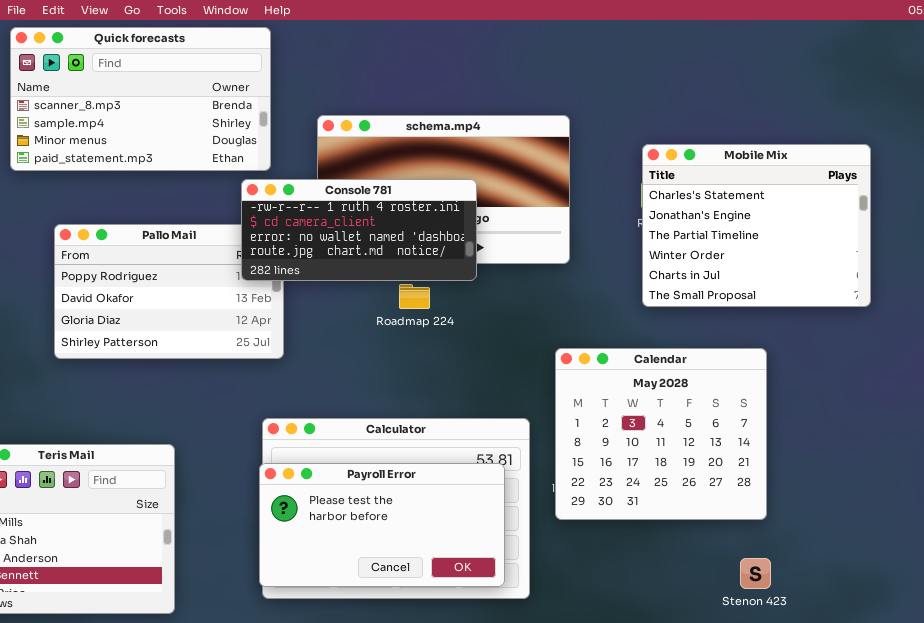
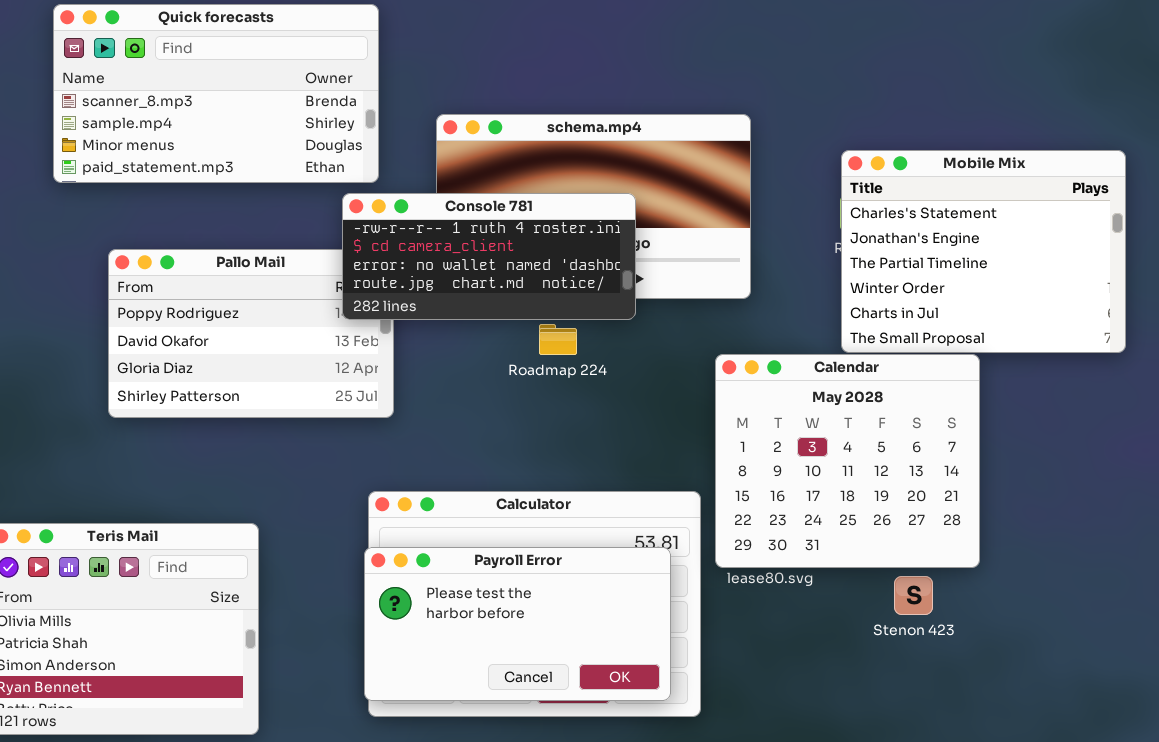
Calendar: [555,348,767,520] -> [715,354,980,568], moved
Stenon 423: [740,558,771,589] -> [894,576,933,615], moved

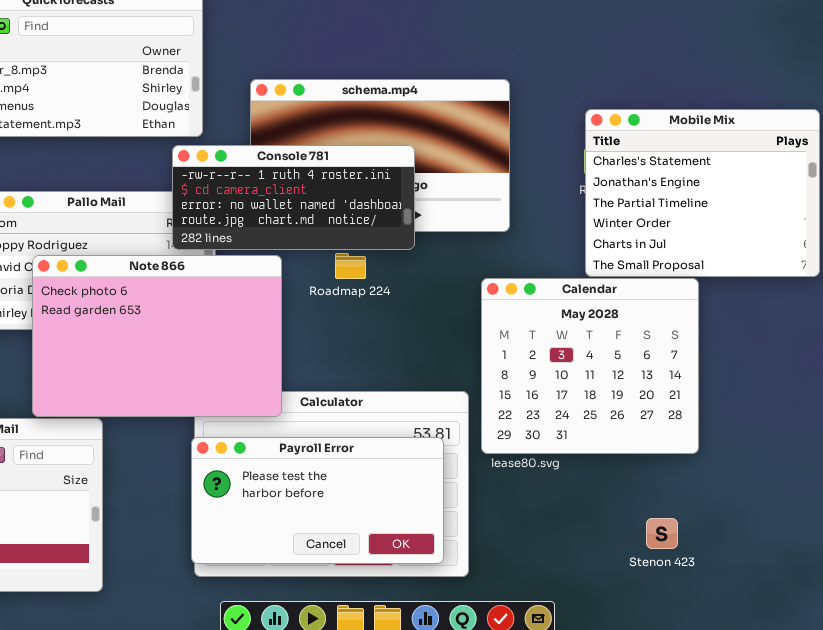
Note 866: none -> [32,255,282,417], opened
Stenon 423: [894,576,933,615] -> [646,518,678,549], moved

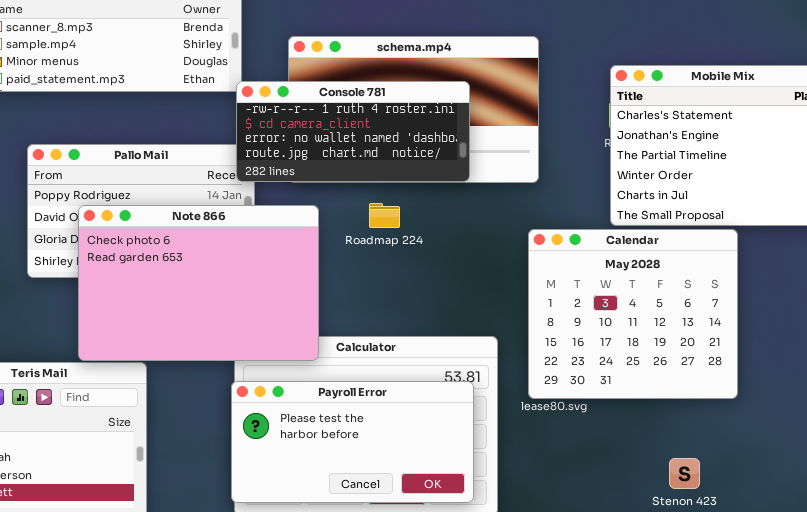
Console 781: [172,145,415,250] -> [236,81,470,182], moved
Calendar: [481,278,699,454] -> [528,229,738,399], moved

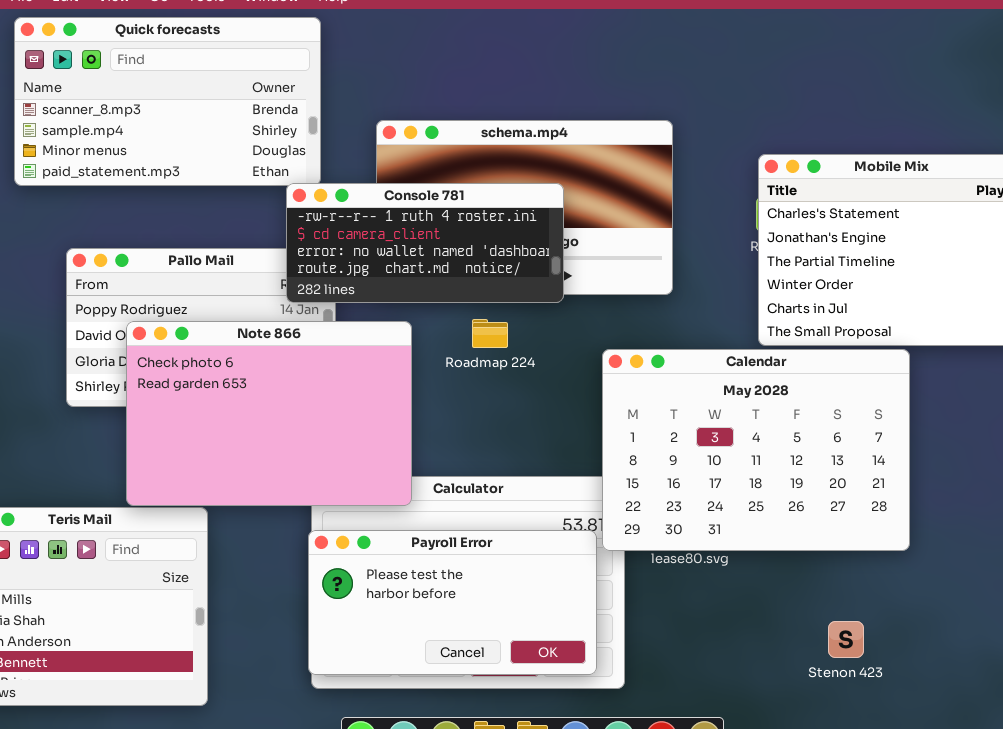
Console 781: [236,81,470,182] -> [286,183,564,303], moved
Calendar: [528,229,738,399] -> [602,349,910,551], resized

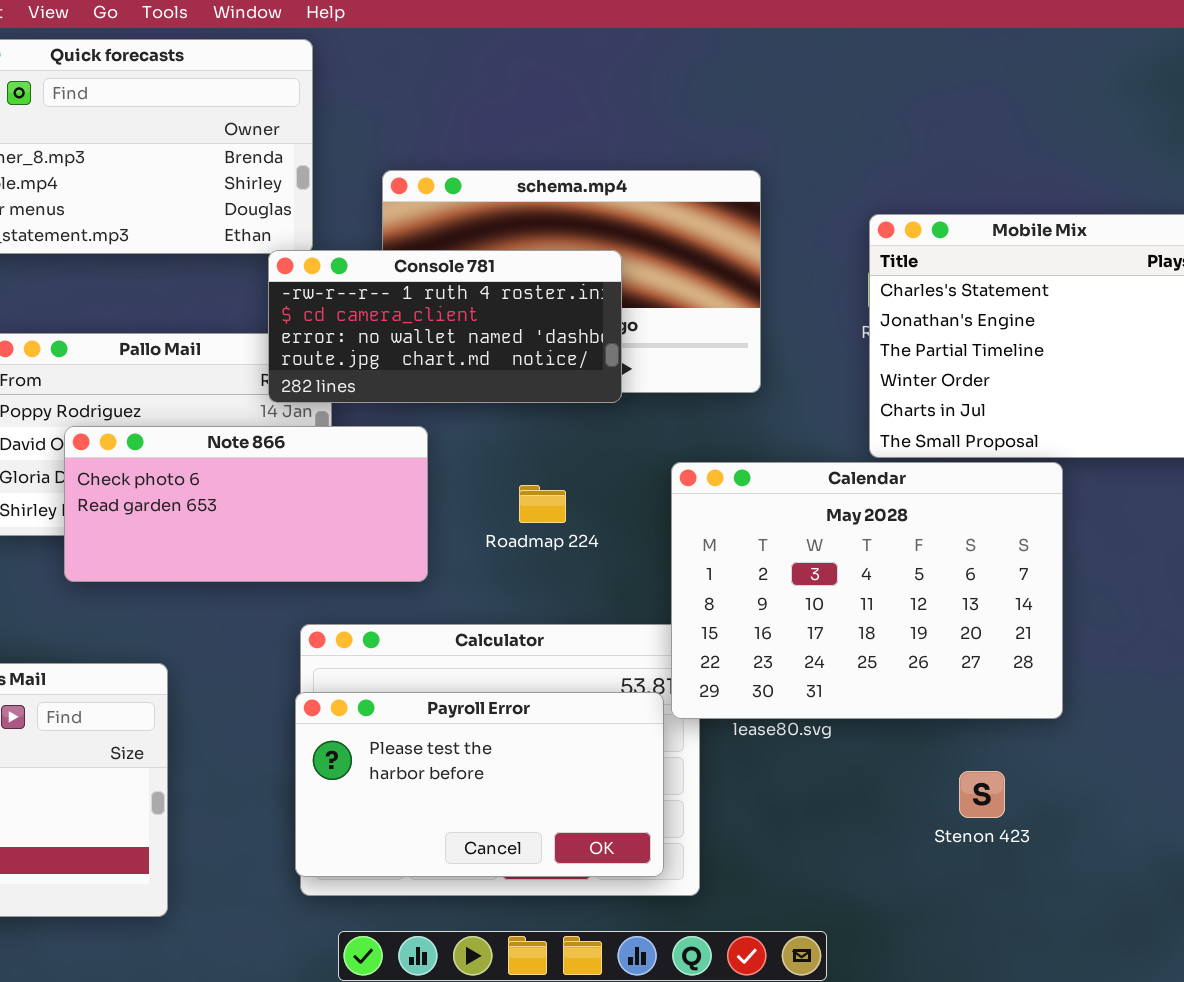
Roadmap 224: [472,319,508,348] -> [519,485,566,523], moved
Note 866: [126,321,412,506] -> [64,426,428,582], resized
Stenon 423: [828,621,864,658] -> [959,771,1005,818], moved

